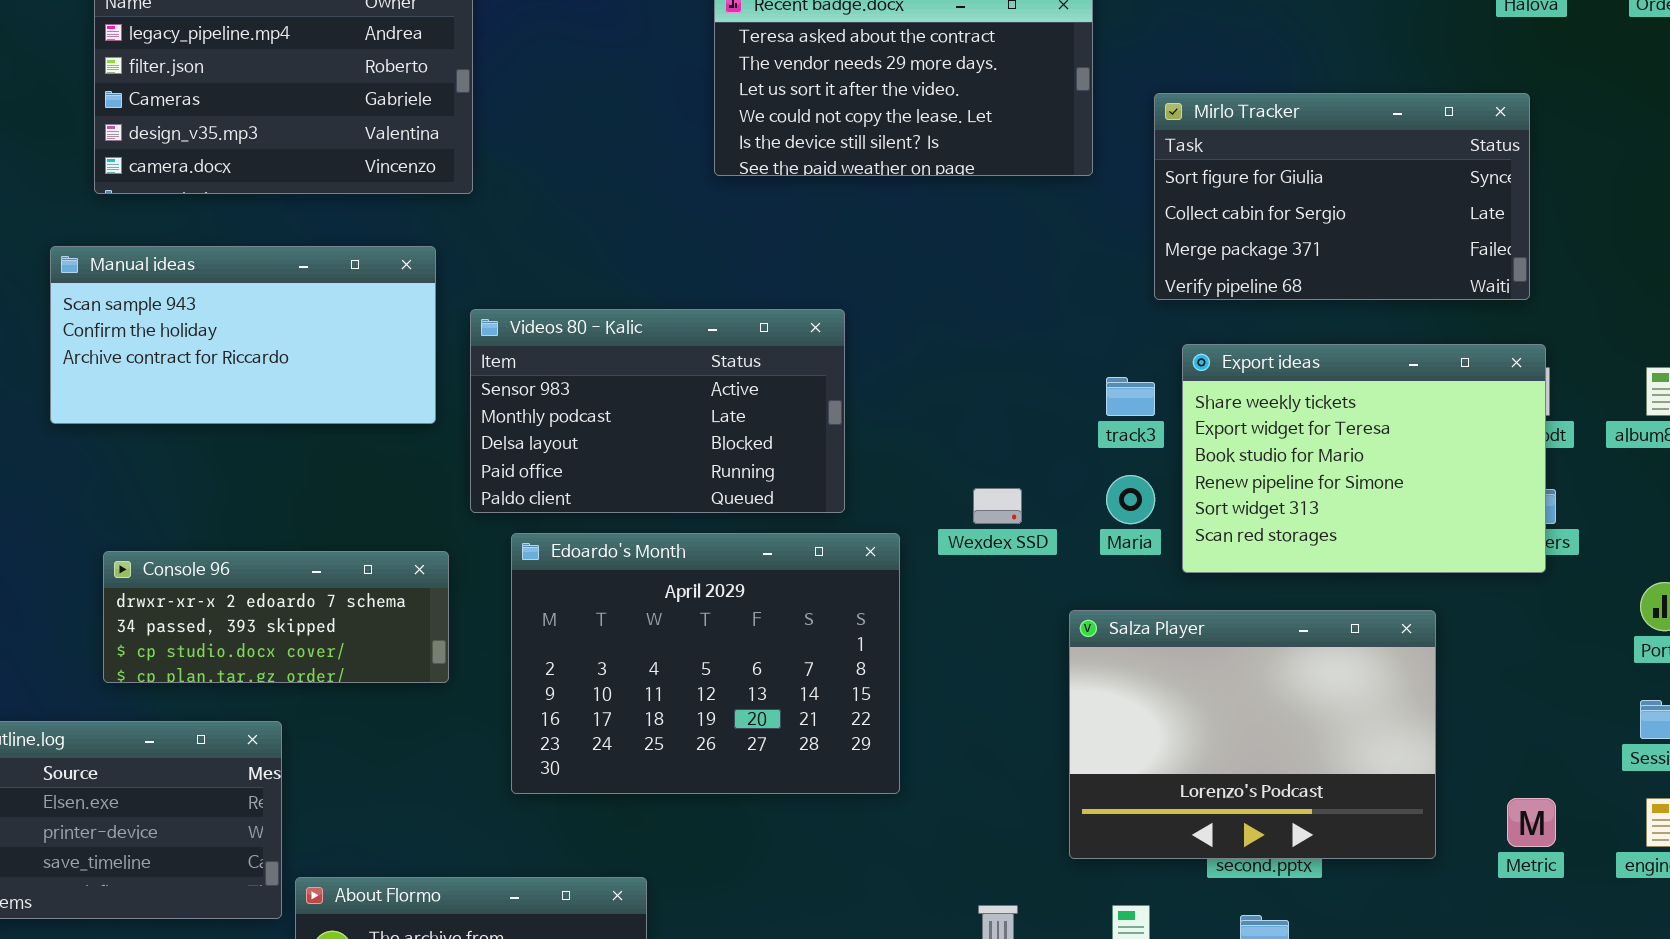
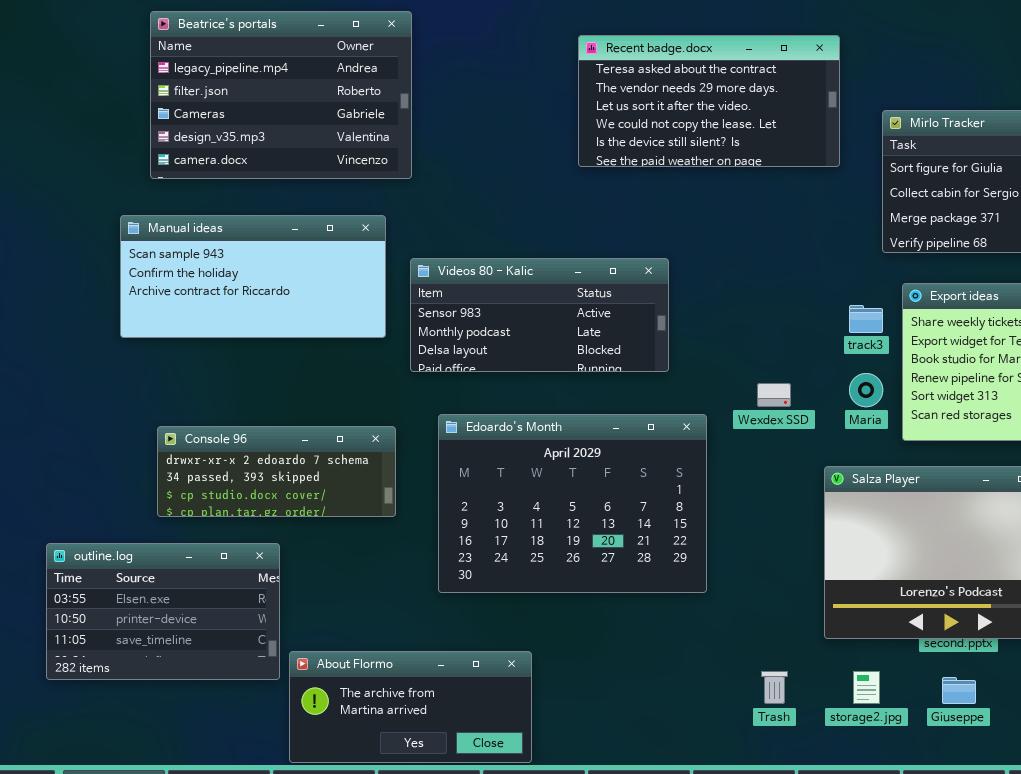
Videos 80 - Kalic: [470,309,845,513] -> [410,258,669,372], resized

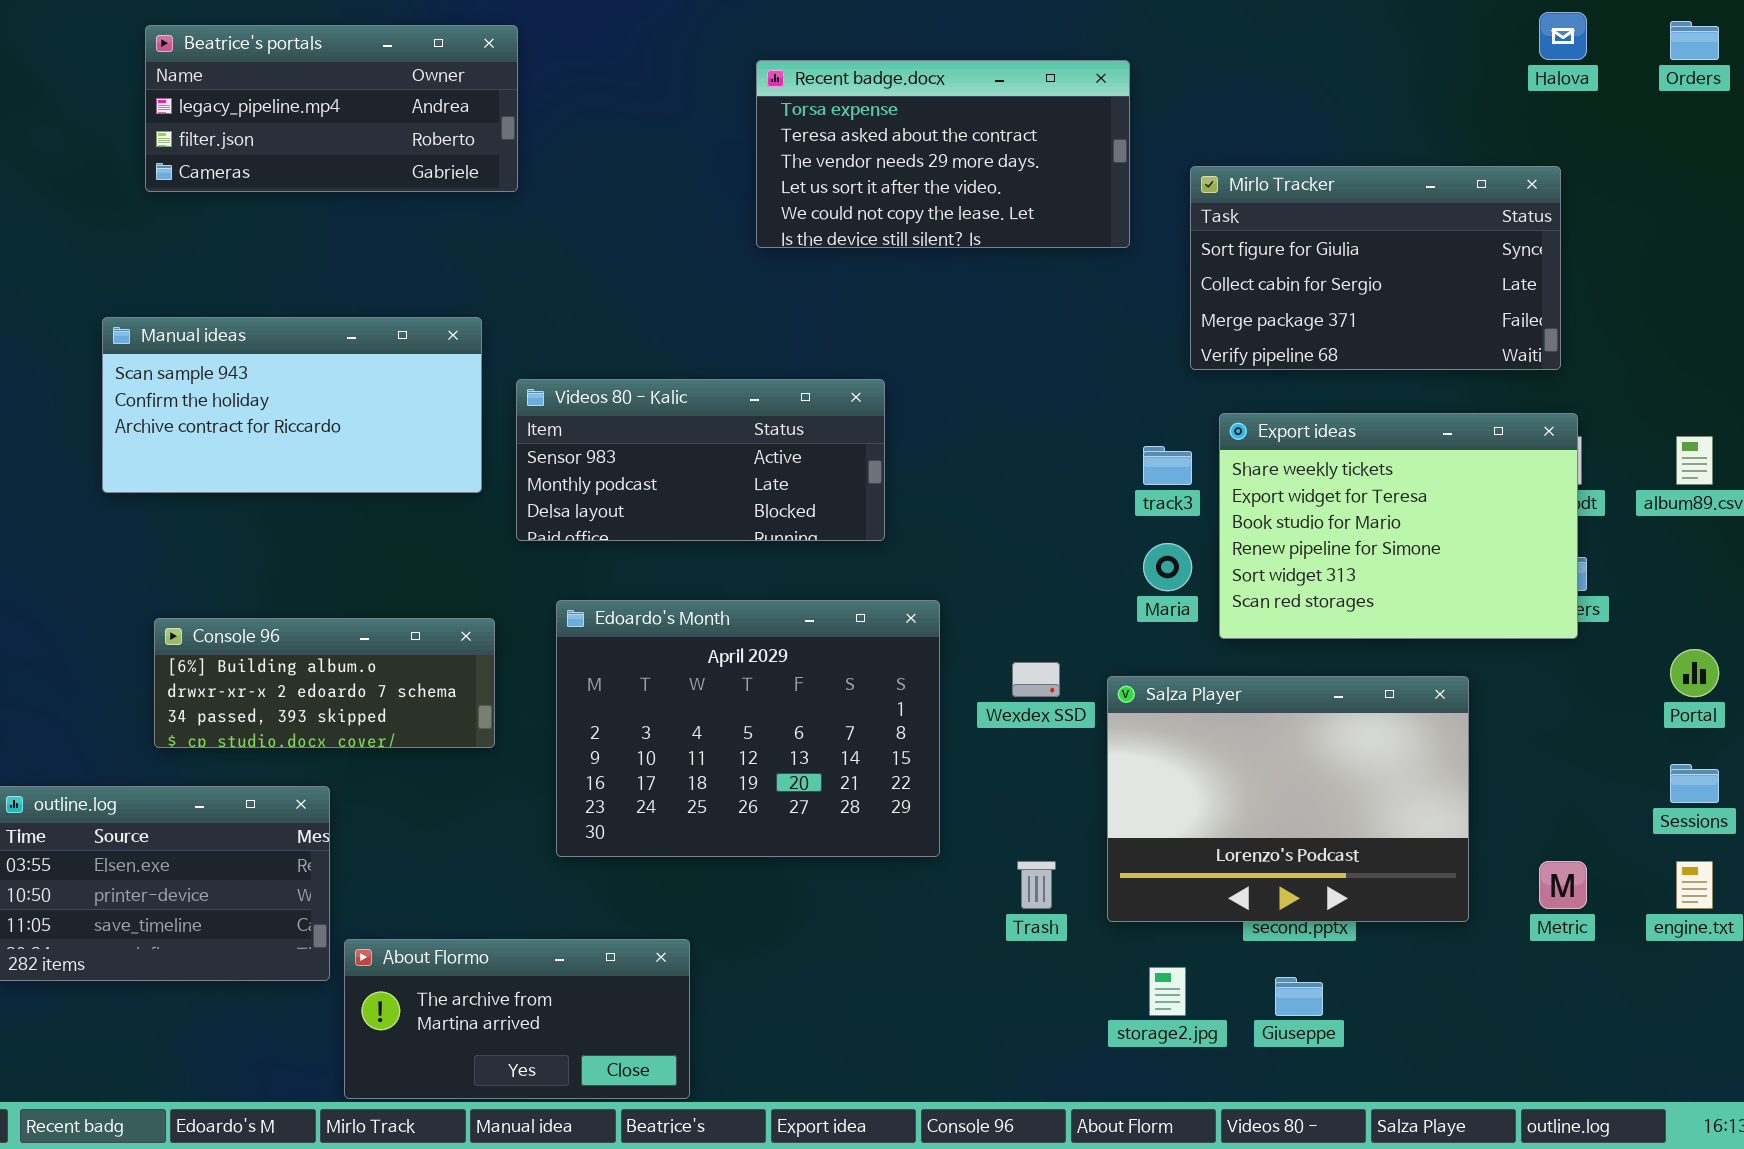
Beatrice's portals: [150,11,412,179] -> [145,25,518,192], resized
Recent badge.docx: [578,35,840,167] -> [756,60,1130,248], scrolled up 1 row
Wexdex SSD: [757,383,791,407] -> [1012,662,1060,697], moved
Console 96: [157,426,396,517] -> [154,618,495,748], scrolled up 1 row
Trash: [761,671,788,704] -> [1017,861,1056,909], moved

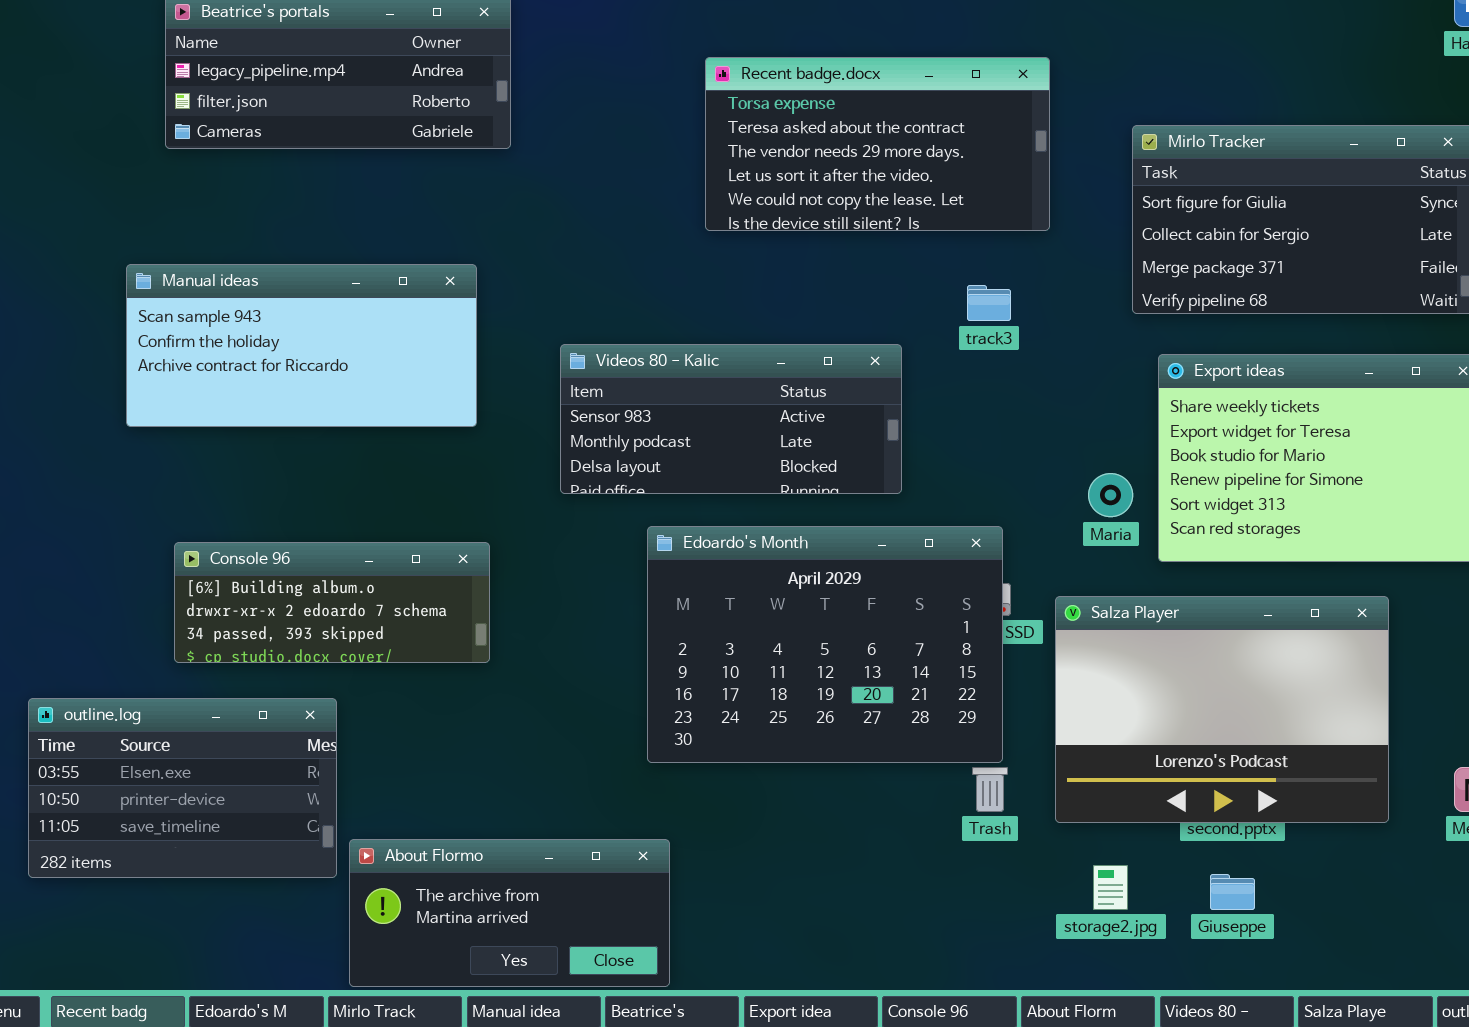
Recent badge.docx: [756,60,1130,248] -> [705,57,1050,231], moved
Videos 80 - Kalic: [516,379,885,541] -> [560,344,902,494], moved
track3: [1143,446,1192,485] -> [967,285,1011,321], moved
Edoardo's Month: [556,600,940,857] -> [647,526,1003,763], moved

